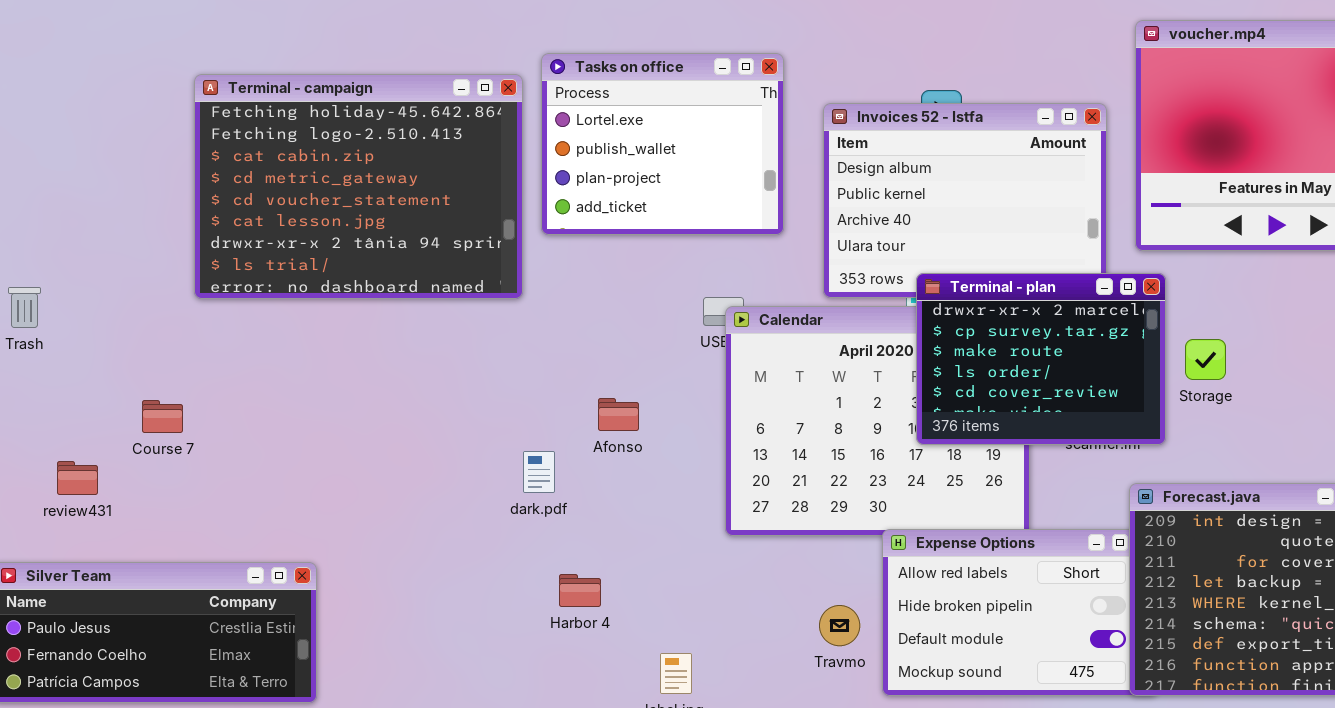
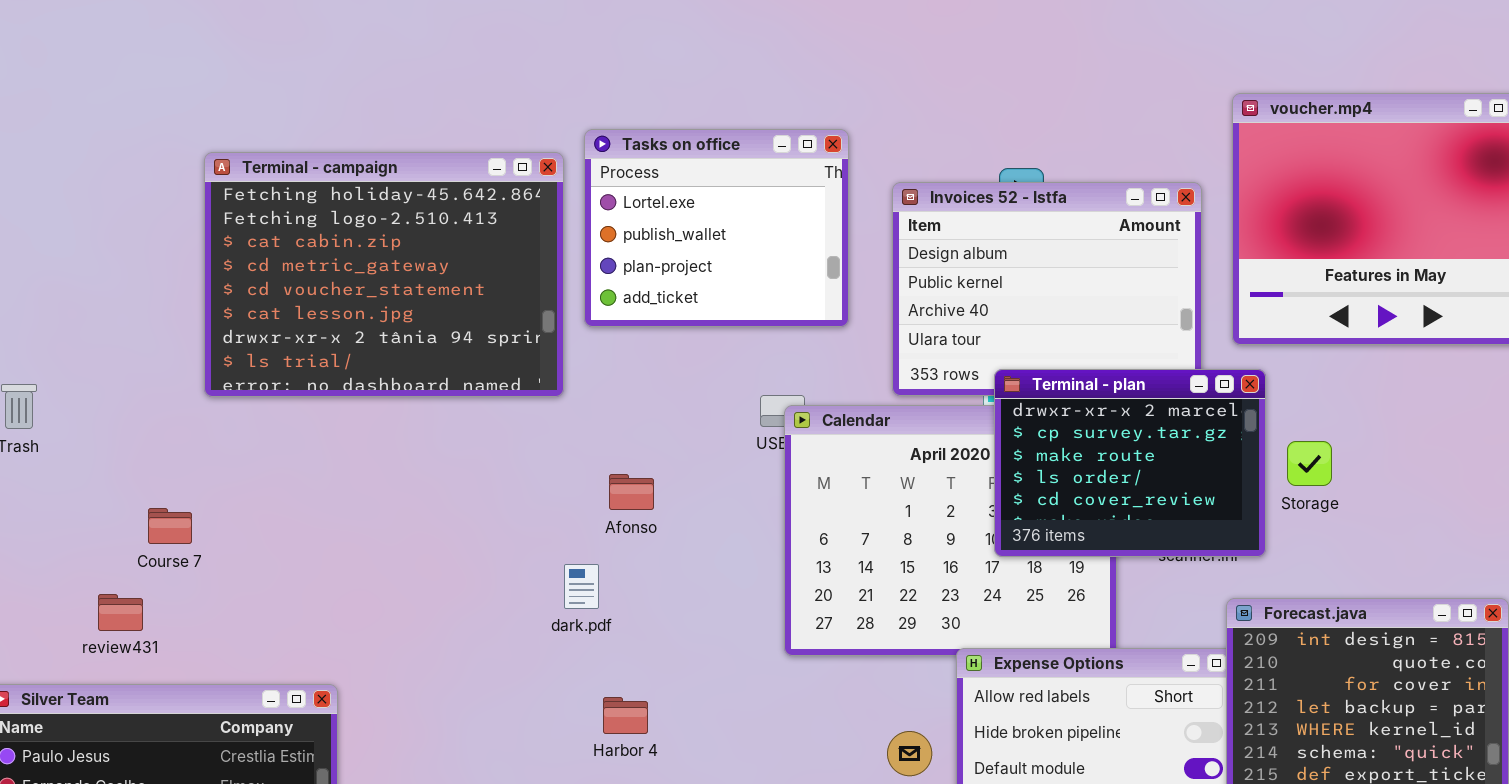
Afonso: [598,398,639,431] -> [609,474,654,510], moved
review431: [57,461,98,495] -> [98,594,143,631], moved

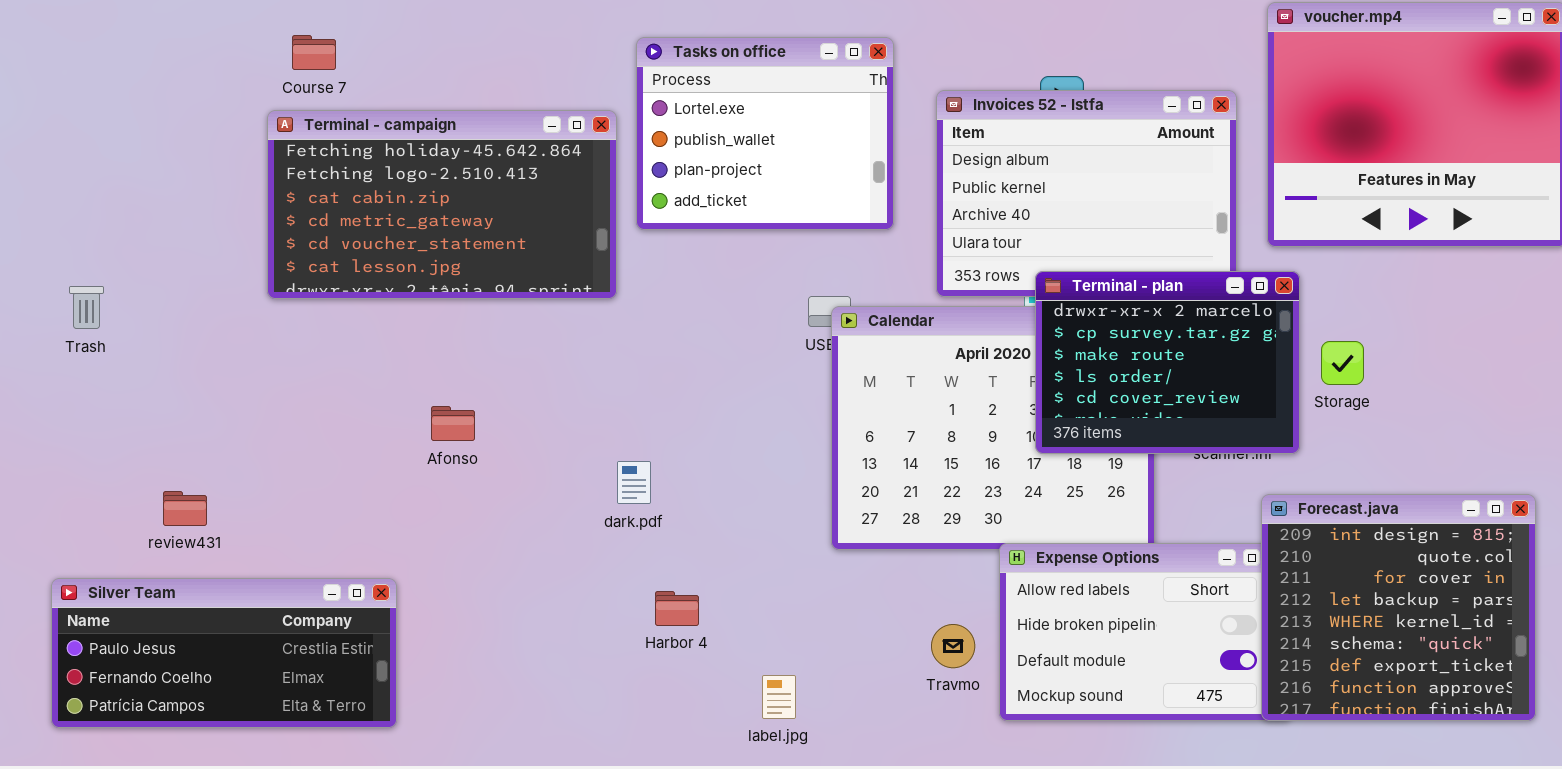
Terminal - campaign: [204,152,564,397] -> [267,110,617,299], resized
Afonso: [609,474,654,510] -> [431,406,475,441], moved
Course 7: [148,508,192,544] -> [292,35,336,70], moved

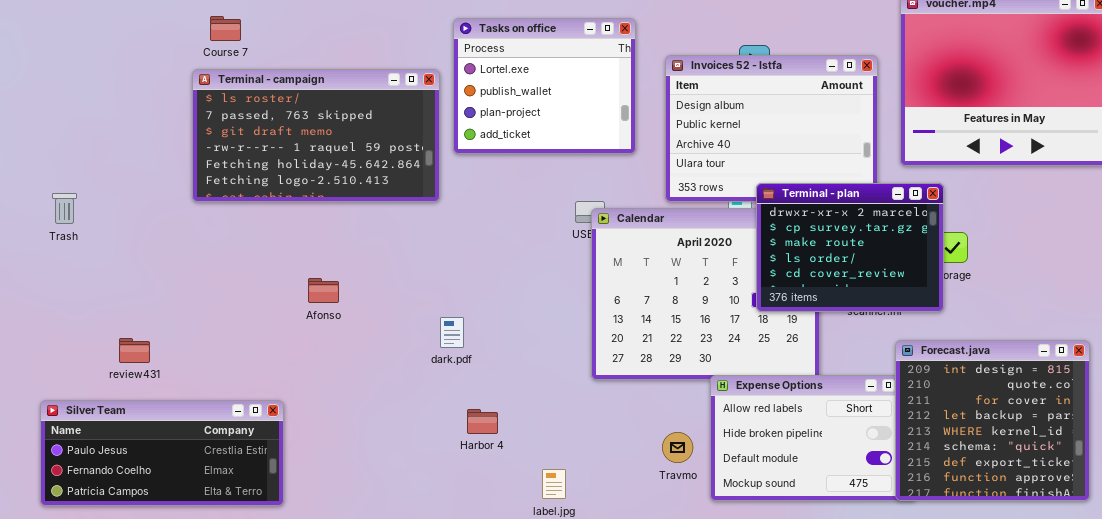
Terminal - campaign: [267,110,617,299] -> [192,69,440,202], scrolled up 4 rows
Terminal - plan: [1035,271,1300,454] -> [756,183,944,312], moved

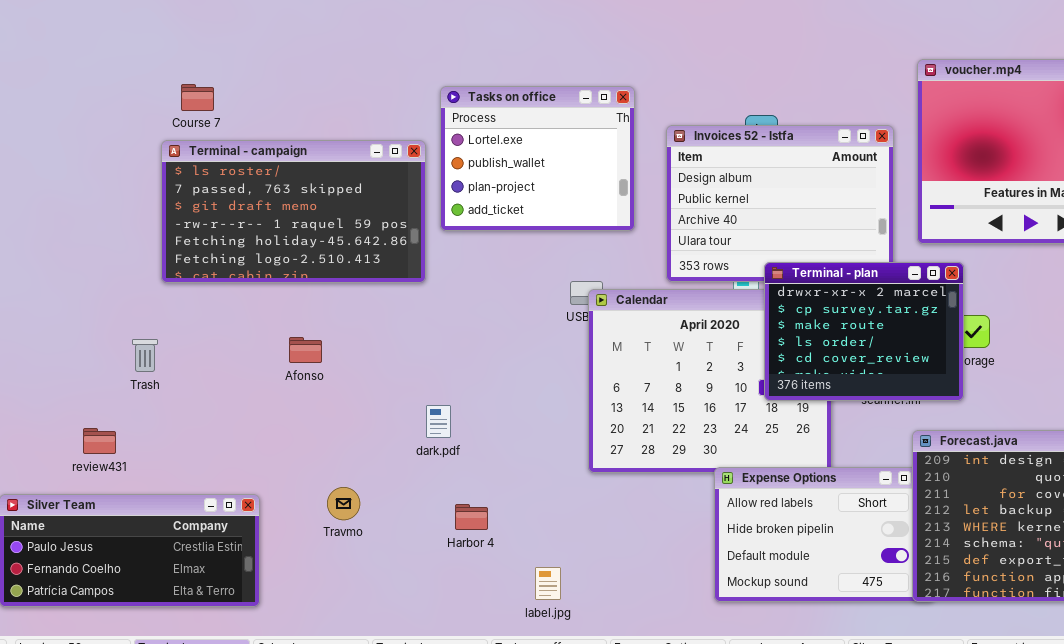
Trash: [52,193,77,224] -> [132,339,158,372], moved
Afonso: [308,278,339,303] -> [289,337,322,363], moved
Travmo: [662,432,693,463] -> [327,487,360,520], moved

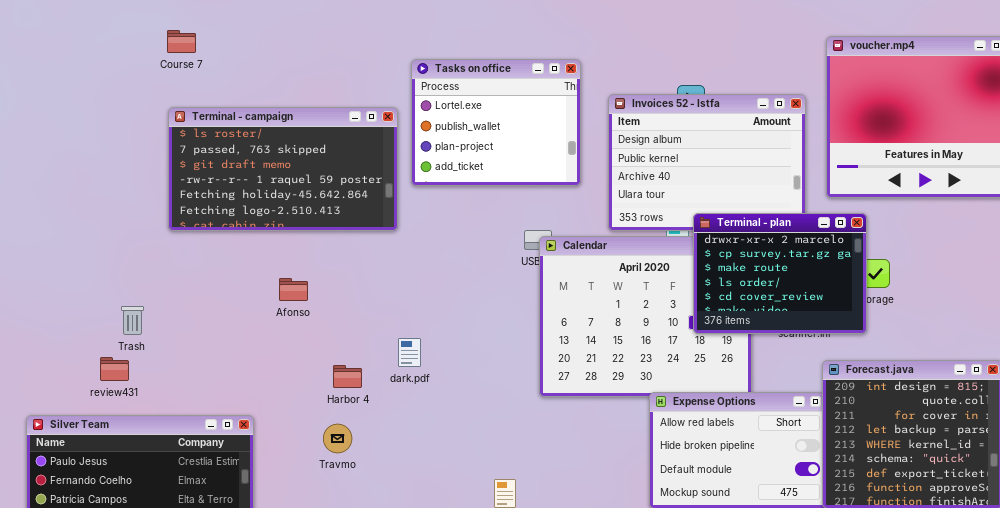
Course 7: [181,84,214,111] -> [167,30,196,53], moved
Trash: [132,339,158,372] -> [121,306,144,335], moved
Travmo: [327,487,360,520] -> [323,424,352,453], moved
Harbor 4: [455,504,488,530] -> [333,365,362,388], moved

